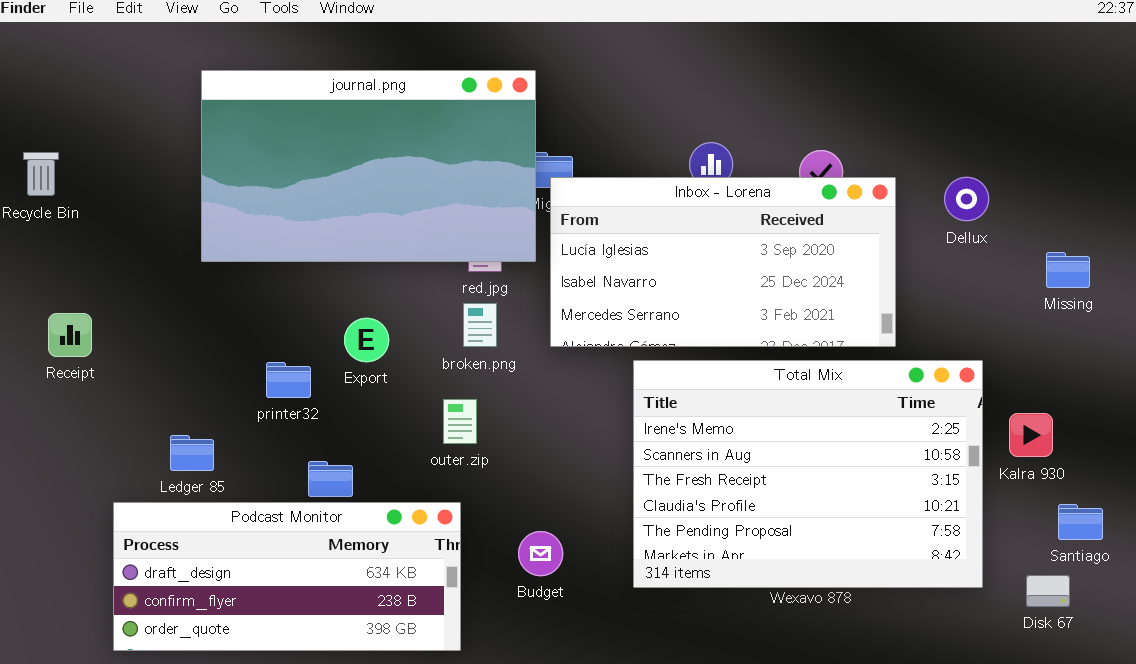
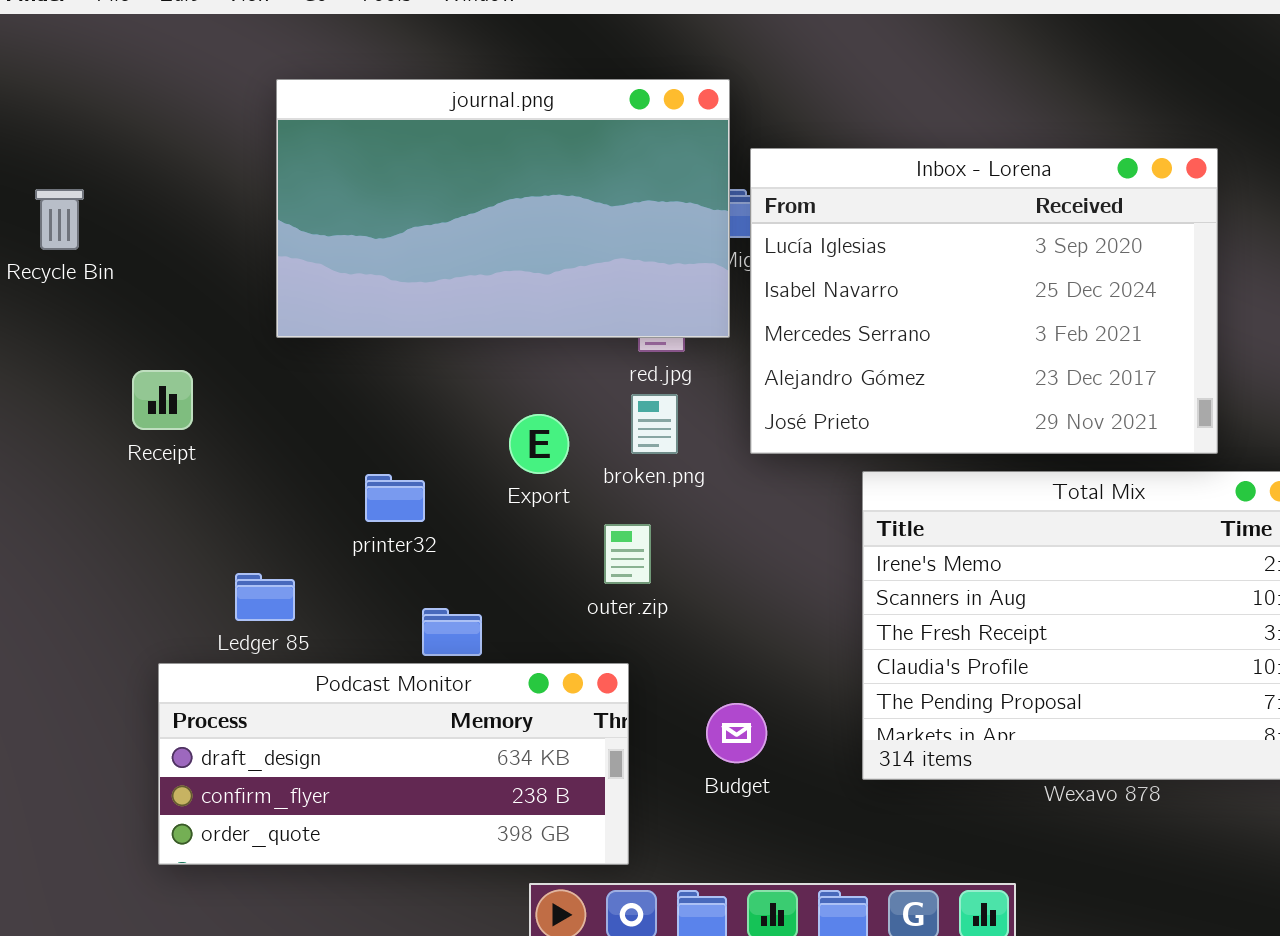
Inbox - Lorena: [550,177,896,347] -> [750,148,1218,454], resized
Receipt: [48,313,92,357] -> [132,370,193,430], moved
Export: [344,318,389,362] -> [509,414,569,474], moved

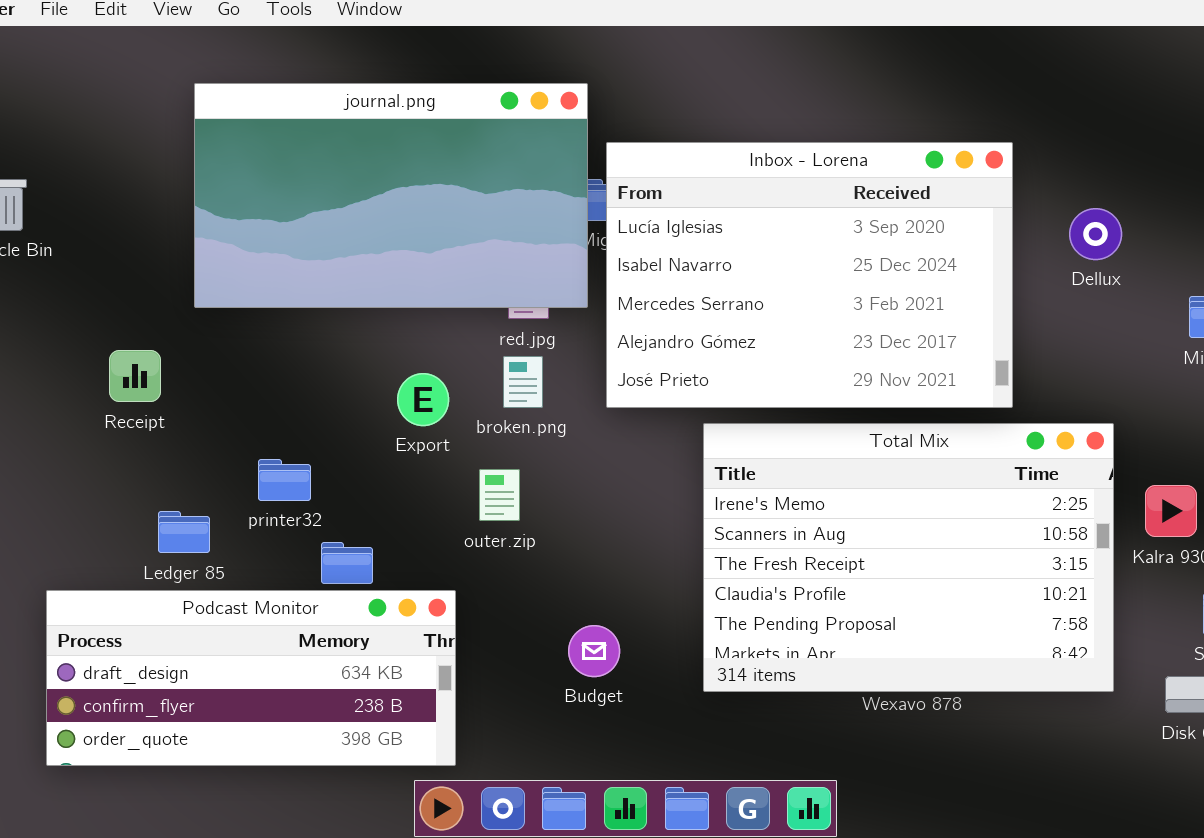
Receipt: [132,370,193,430] -> [109,350,161,402], moved
printer32: [365,474,425,522] -> [258,459,311,501], moved
Podcast Monitor: [158,663,629,865] -> [46,590,456,766], moved

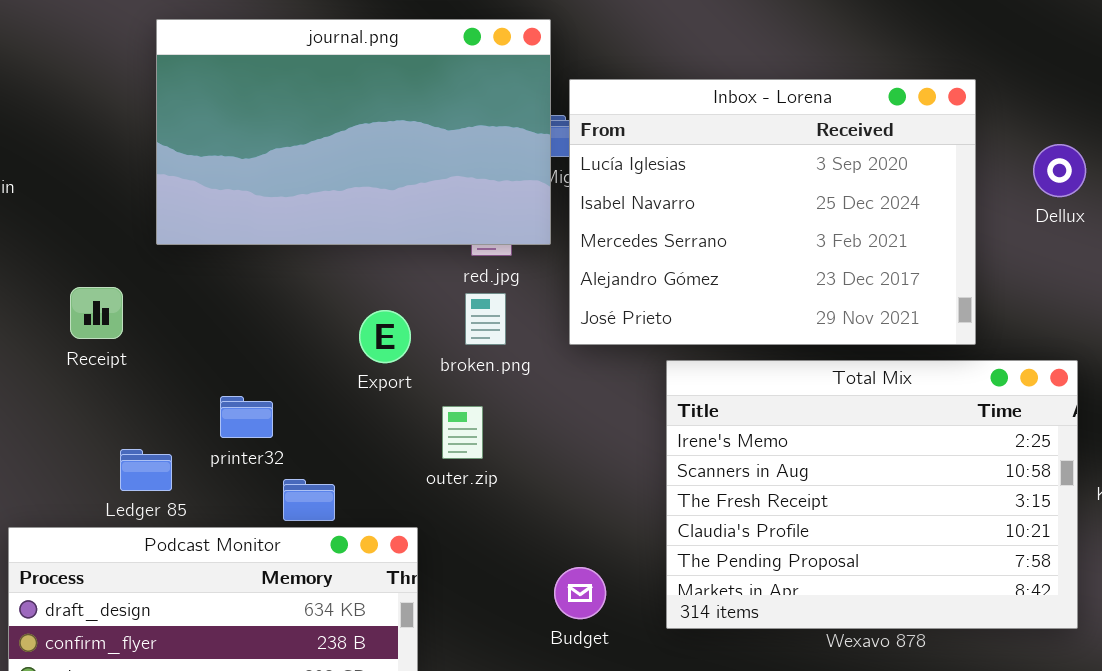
Budget: [568,625,620,677] -> [554,567,606,619], moved

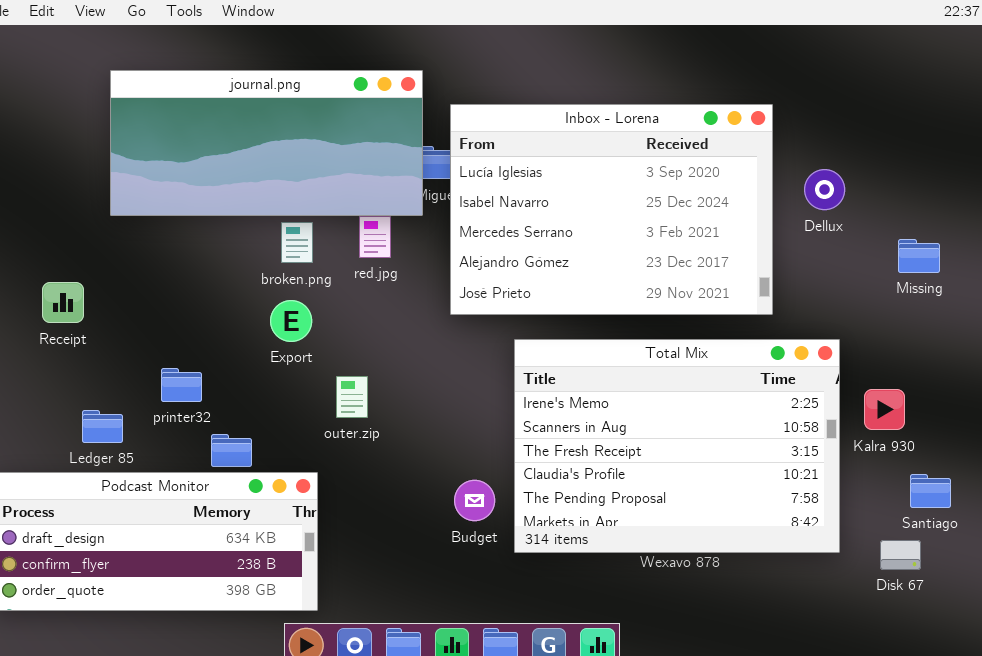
journal.png: [156,19,551,245] -> [110,70,423,216], resized
Inbox - Lorena: [569,79,976,345] -> [450,104,773,315], moved
broken.png: [465,293,506,345] -> [281,222,313,263], moved
Budget: [554,567,606,619] -> [454,480,495,521], moved

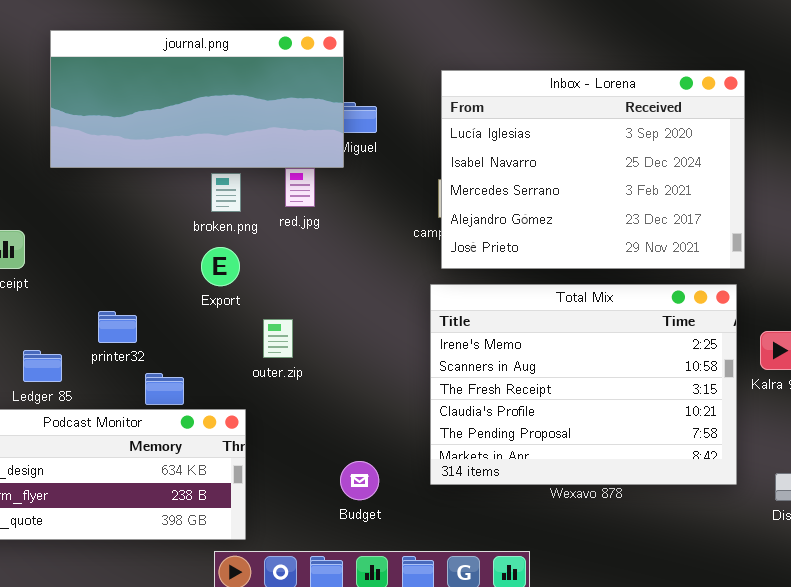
Inbox - Lorena: [450,104,773,315] -> [441,70,745,269], moved
Budget: [454,480,495,521] -> [340,461,379,500], moved

